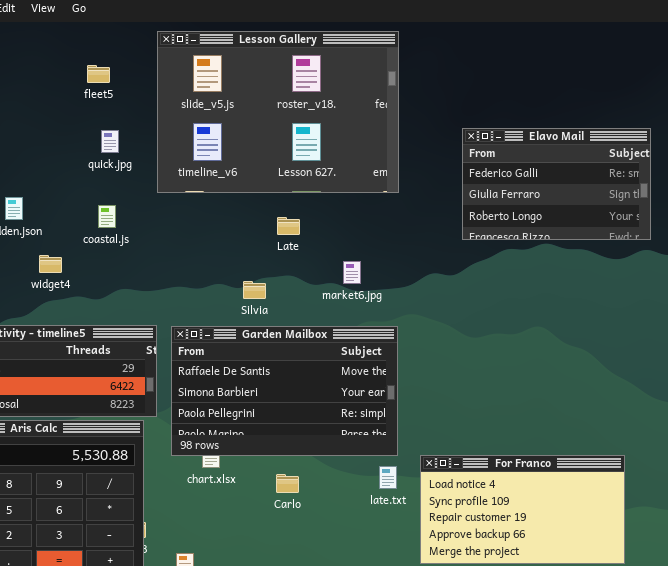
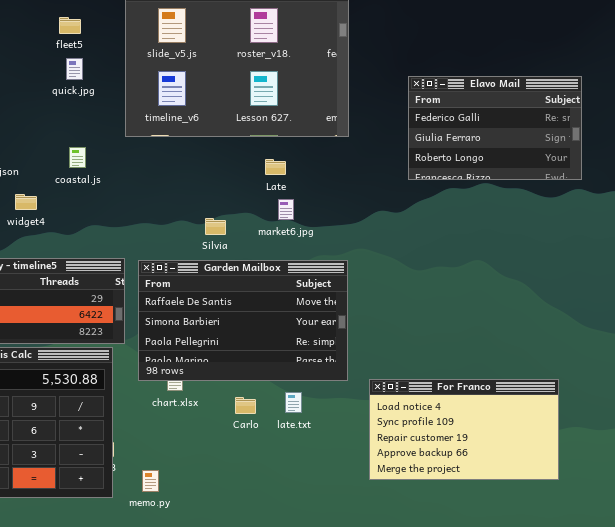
quick.jpg: [101,130,119,153] -> [66,58,83,80], moved
Late: [277,217,300,235] -> [265,159,286,175], moved
market6.jpg: [343,261,361,284] -> [278,199,294,220], moved
late.txt: [379,466,397,489] -> [285,392,302,413], moved

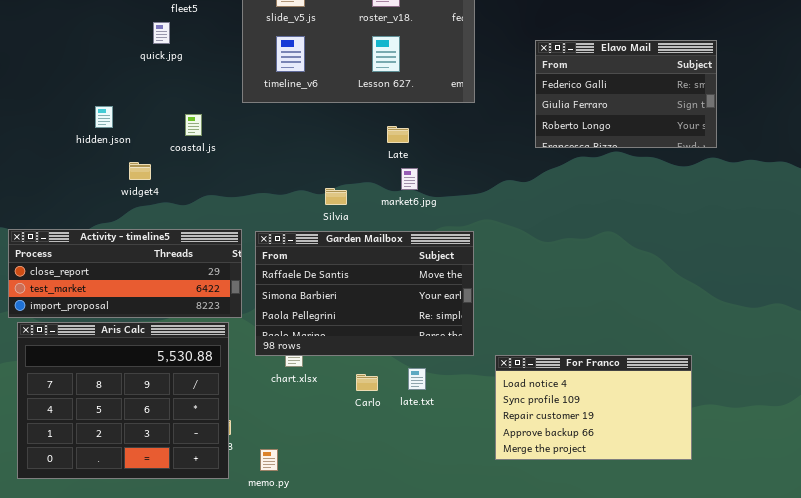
quick.jpg: [66,58,83,80] -> [153,22,170,44], moved

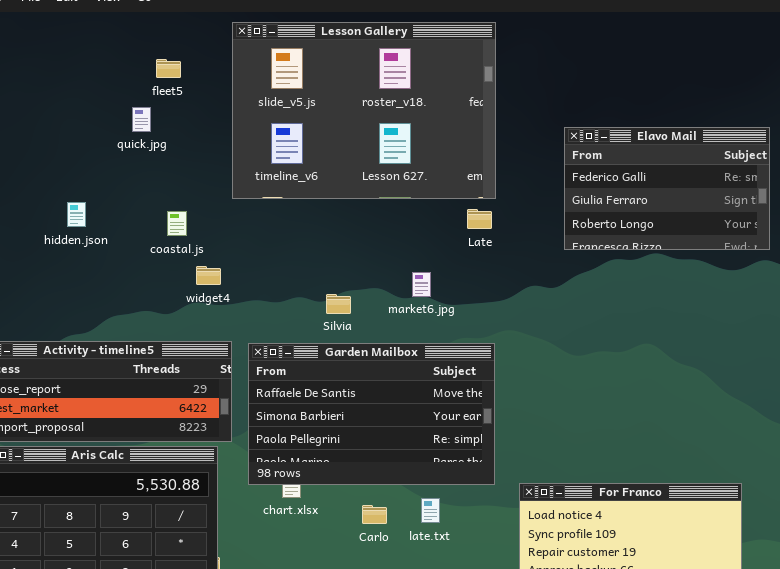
Late: [387,126,409,143] -> [467,209,492,229], moved
widget4: [129,162,151,180] -> [196,266,221,285], moved

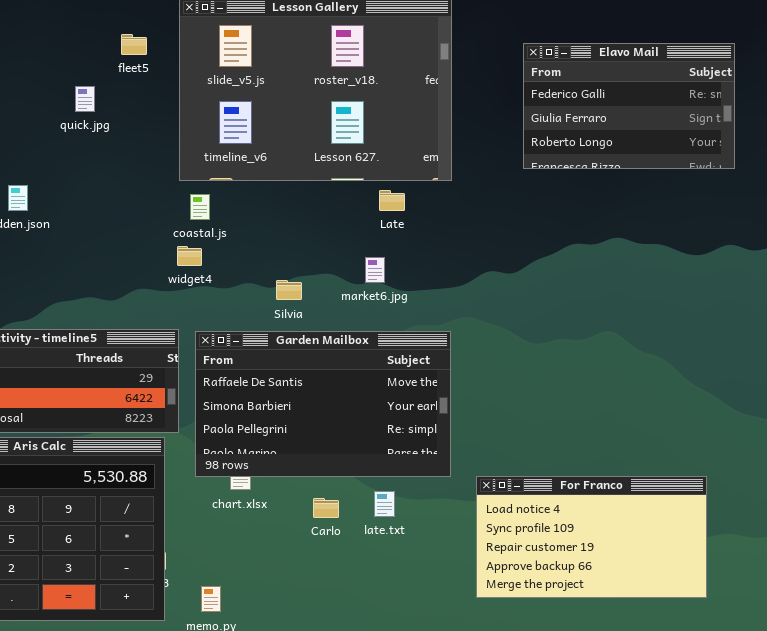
fleet5: [156,59,181,78] -> [121,34,147,55], moved
Elavo Mail: [564,127,770,250] -> [523,43,735,169], moved
Late: [467,209,492,229] -> [379,190,405,211], moved
coastal.js: [167,211,187,236] -> [190,194,210,220], moved
widget4: [196,266,221,285] -> [177,246,202,266], moved

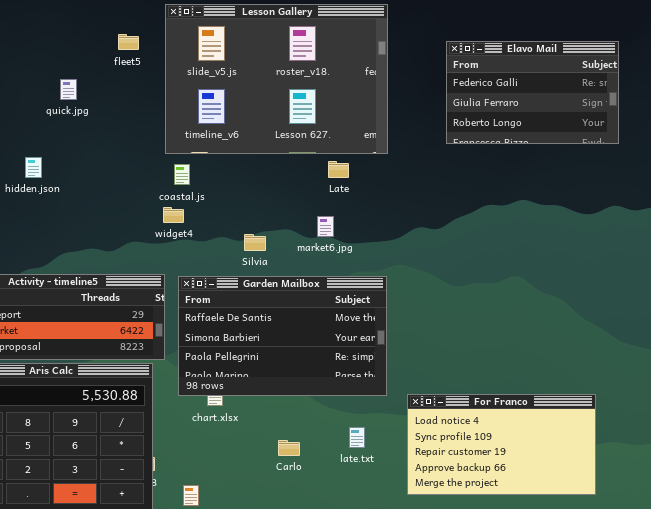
quick.jpg: [75,86,95,112] -> [60,79,77,100], moved
late.txt: [374,491,395,517] -> [349,427,365,448], moved
Carlo: [313,498,339,518] -> [278,440,300,456], moved

